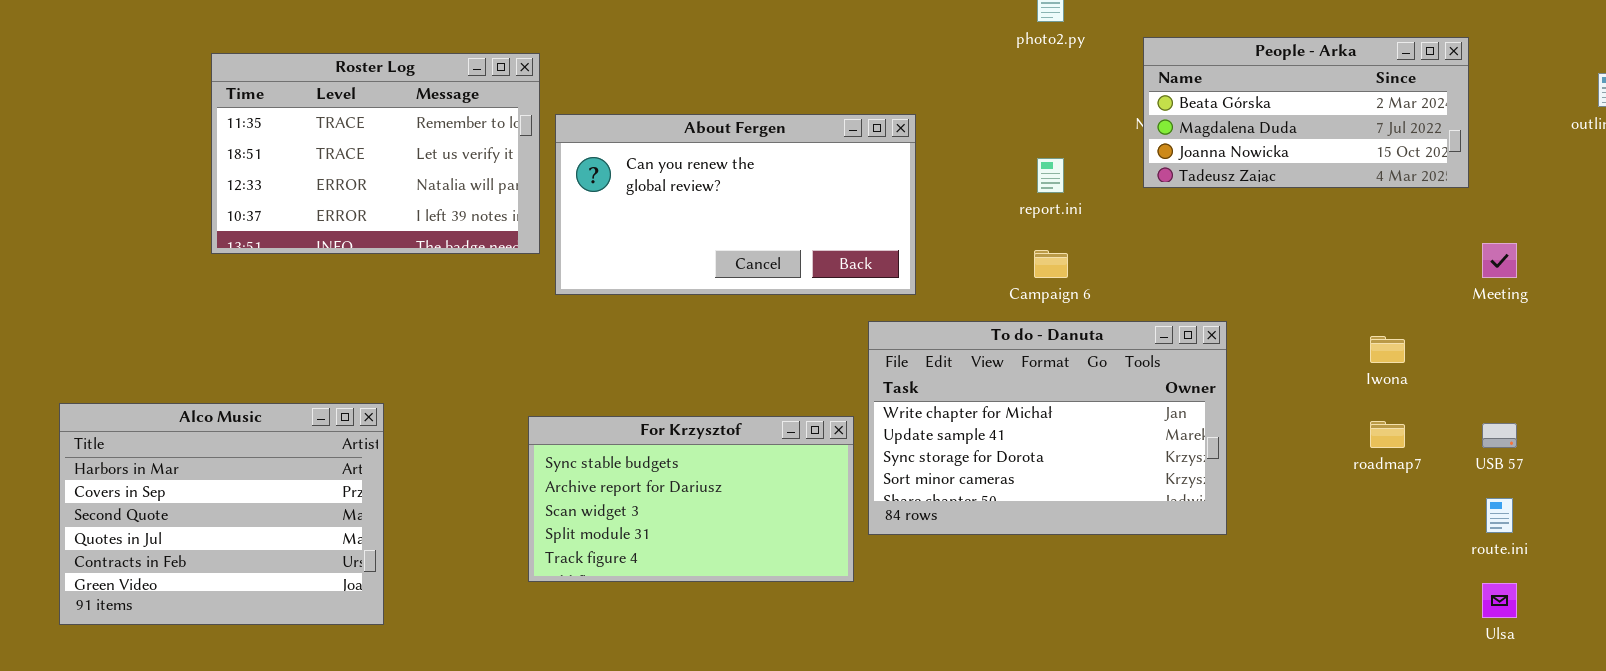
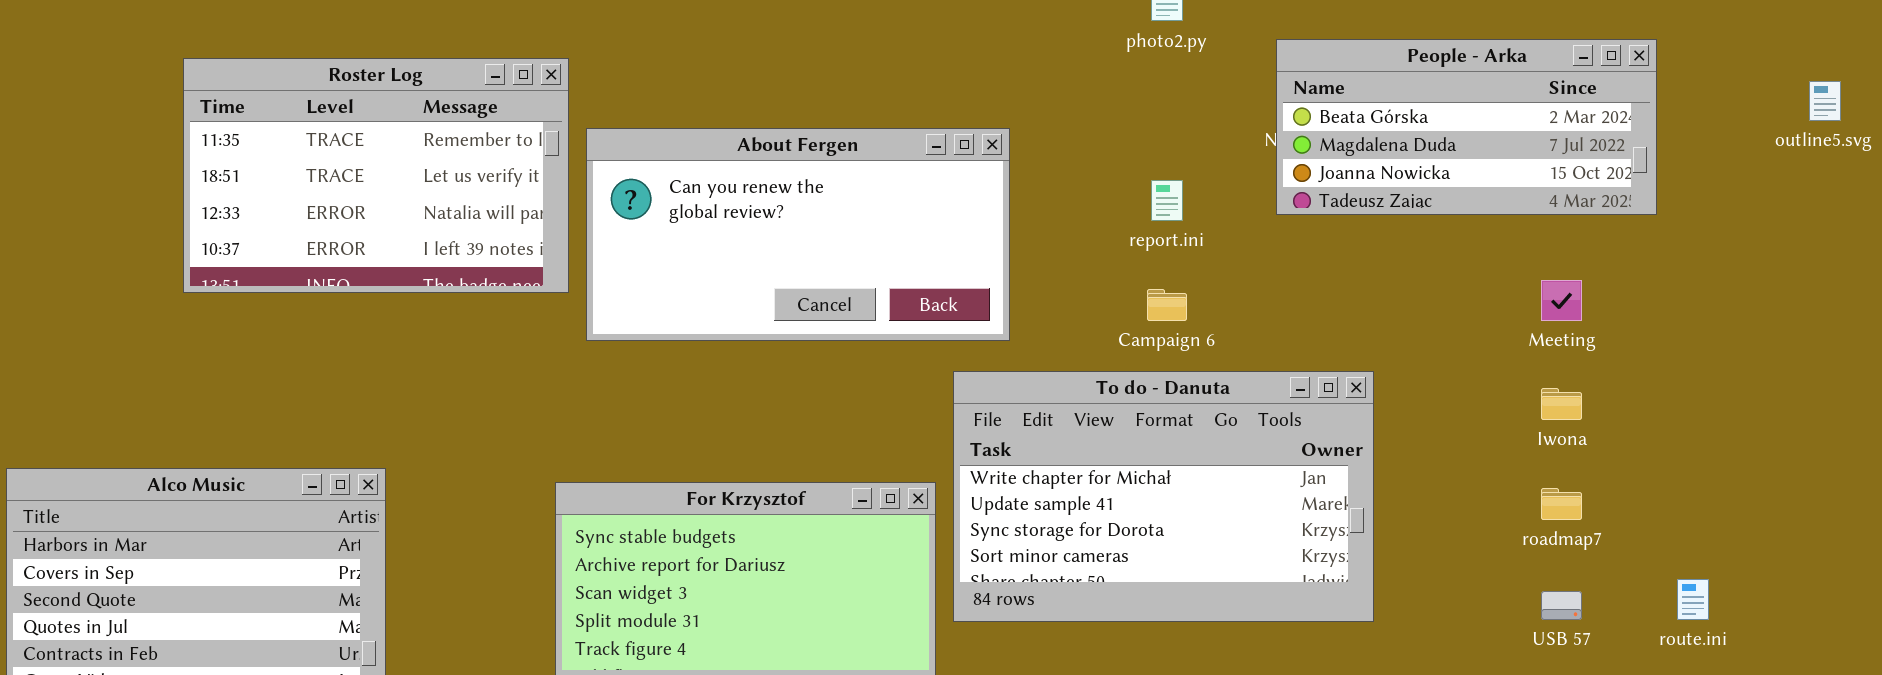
Meeting: [1482,243,1517,278] -> [1541,280,1582,321], moved
USB 57: [1482,423,1517,448] -> [1541,591,1582,620], moved

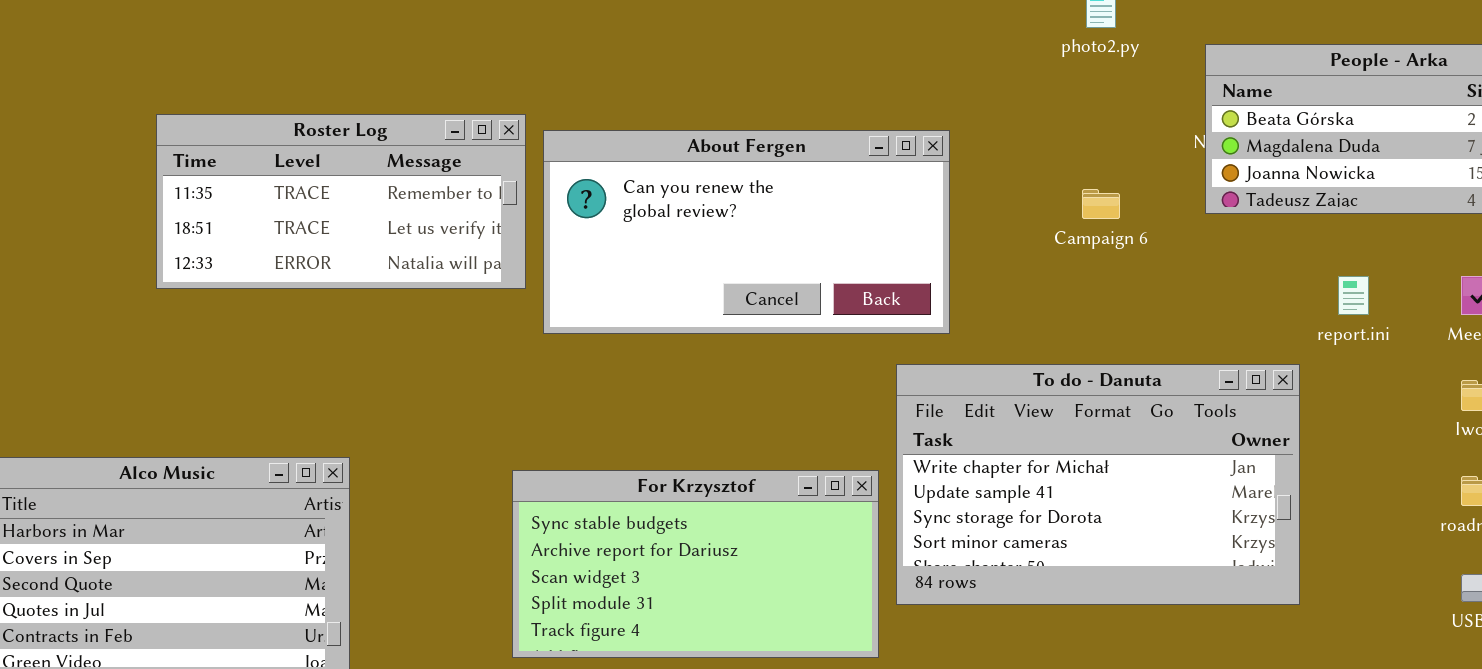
Roster Log: [183,58,569,293] -> [156,114,526,289], resized
report.ini: [1151,180,1183,221] -> [1338,276,1369,315], moved
Campaign 6: [1147,289,1187,321] -> [1082,189,1120,219], moved

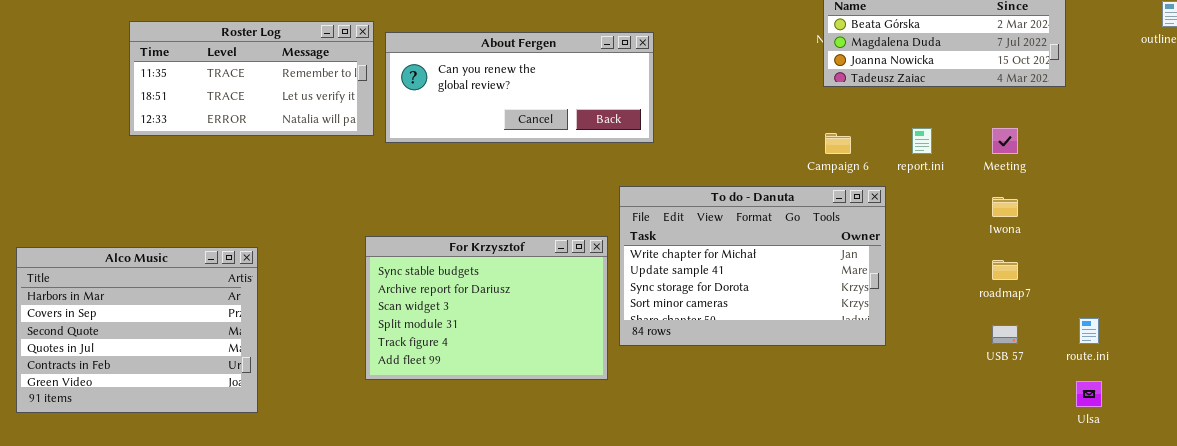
About Fergen: [543,130,950,334] -> [385,32,654,143], resized
Campaign 6: [1082,189,1120,219] -> [825,133,851,154], moved
For Krzysztof: [512,470,879,658] -> [365,236,608,380], resized

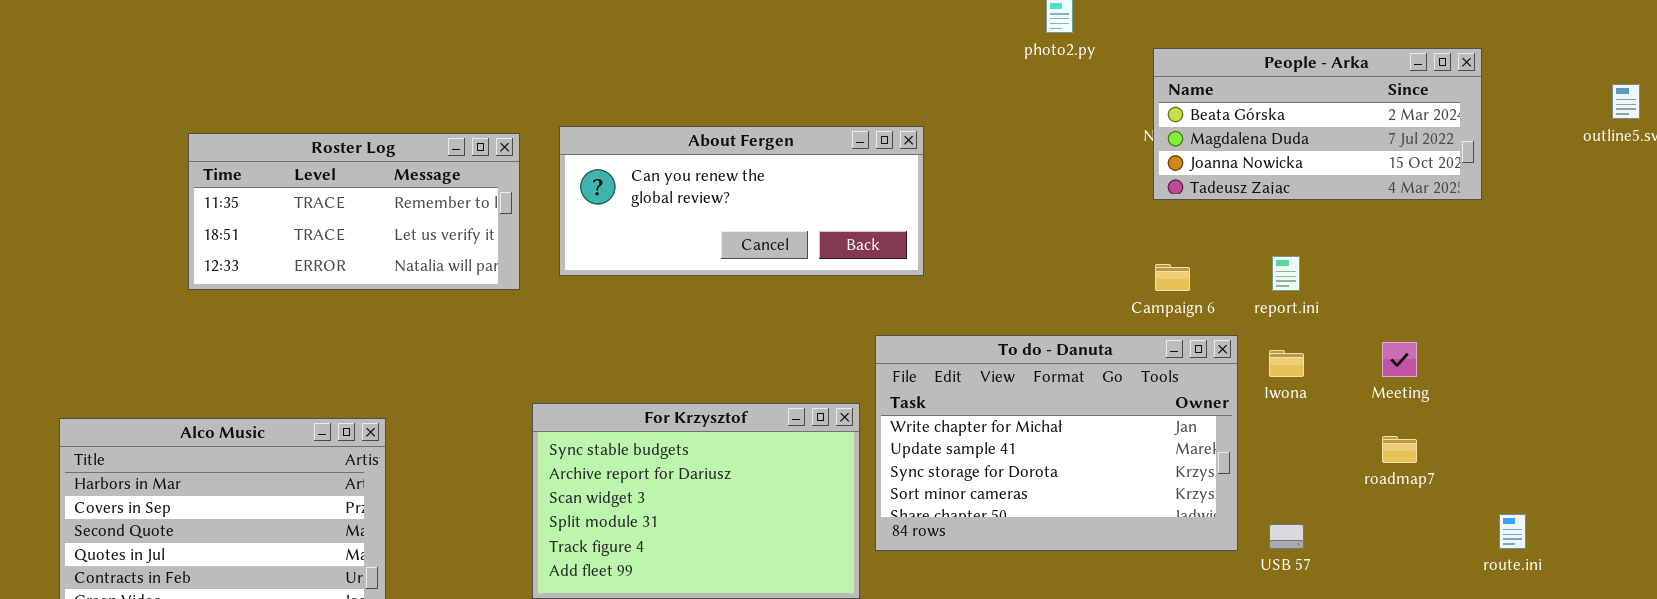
Roster Log: [129,21,374,136] -> [188,133,520,290], moved
Meeting: [992,128,1018,154] -> [1382,342,1417,377], moved
Iwona: [992,197,1018,217] -> [1269,350,1304,377], moved
USB 57: [992,325,1018,344] -> [1269,524,1304,549], moved

